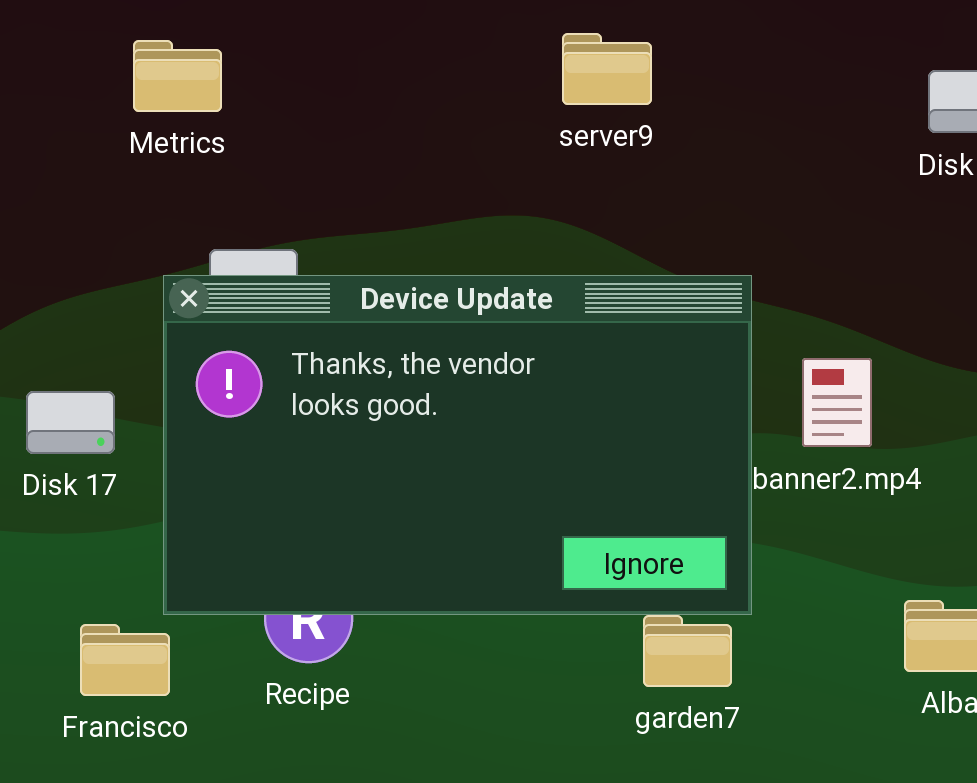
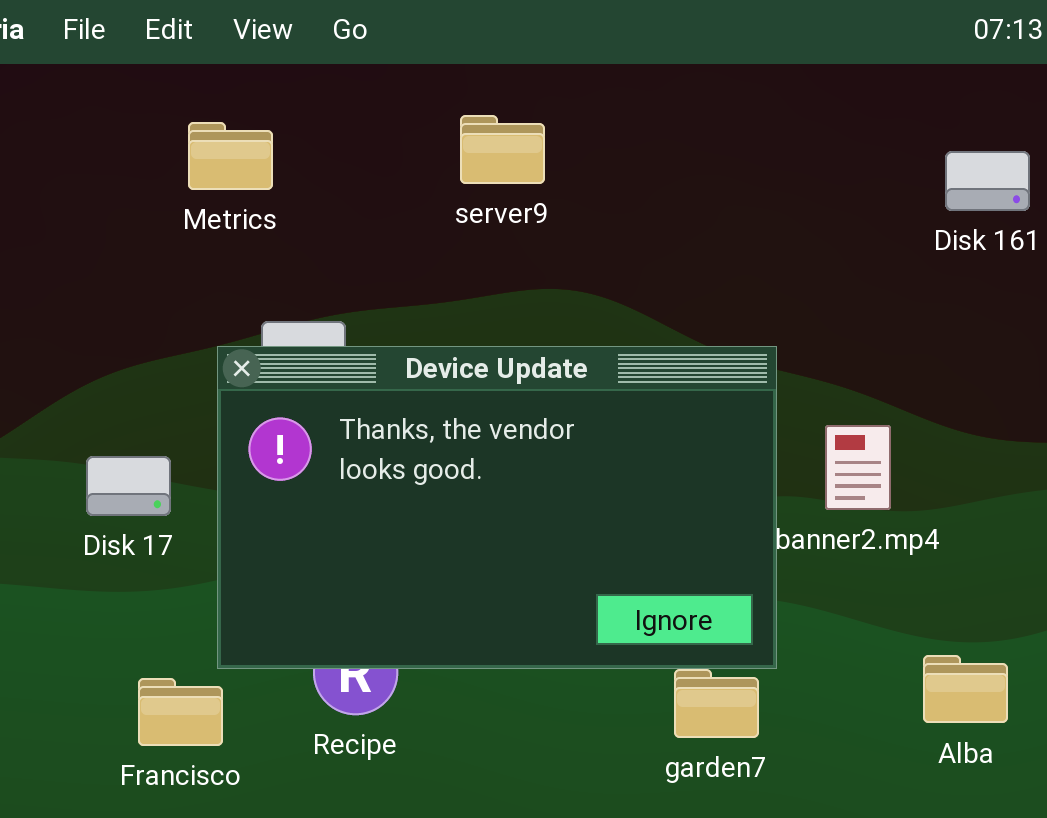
server9: [562,33,652,105] -> [460,115,545,184], moved

